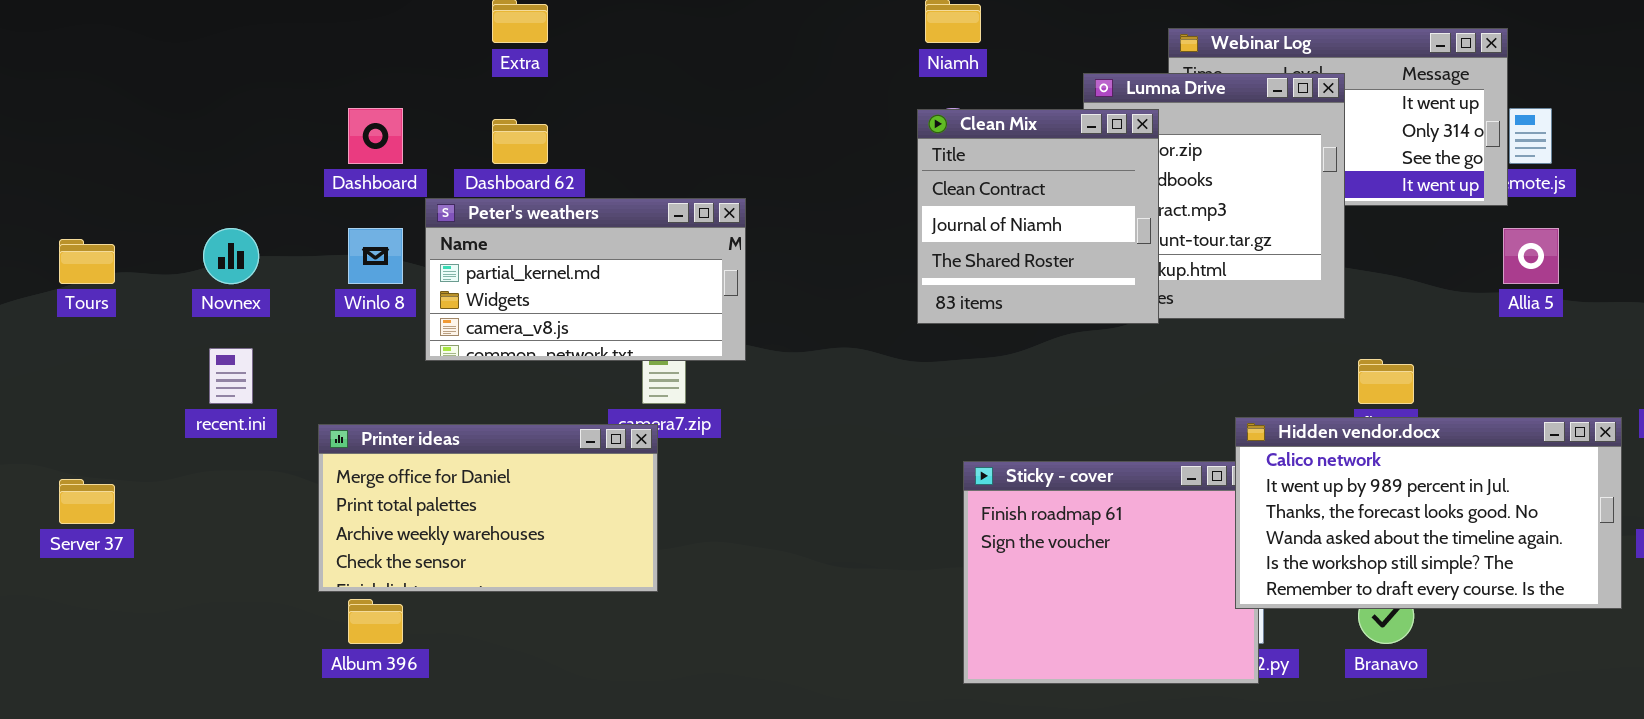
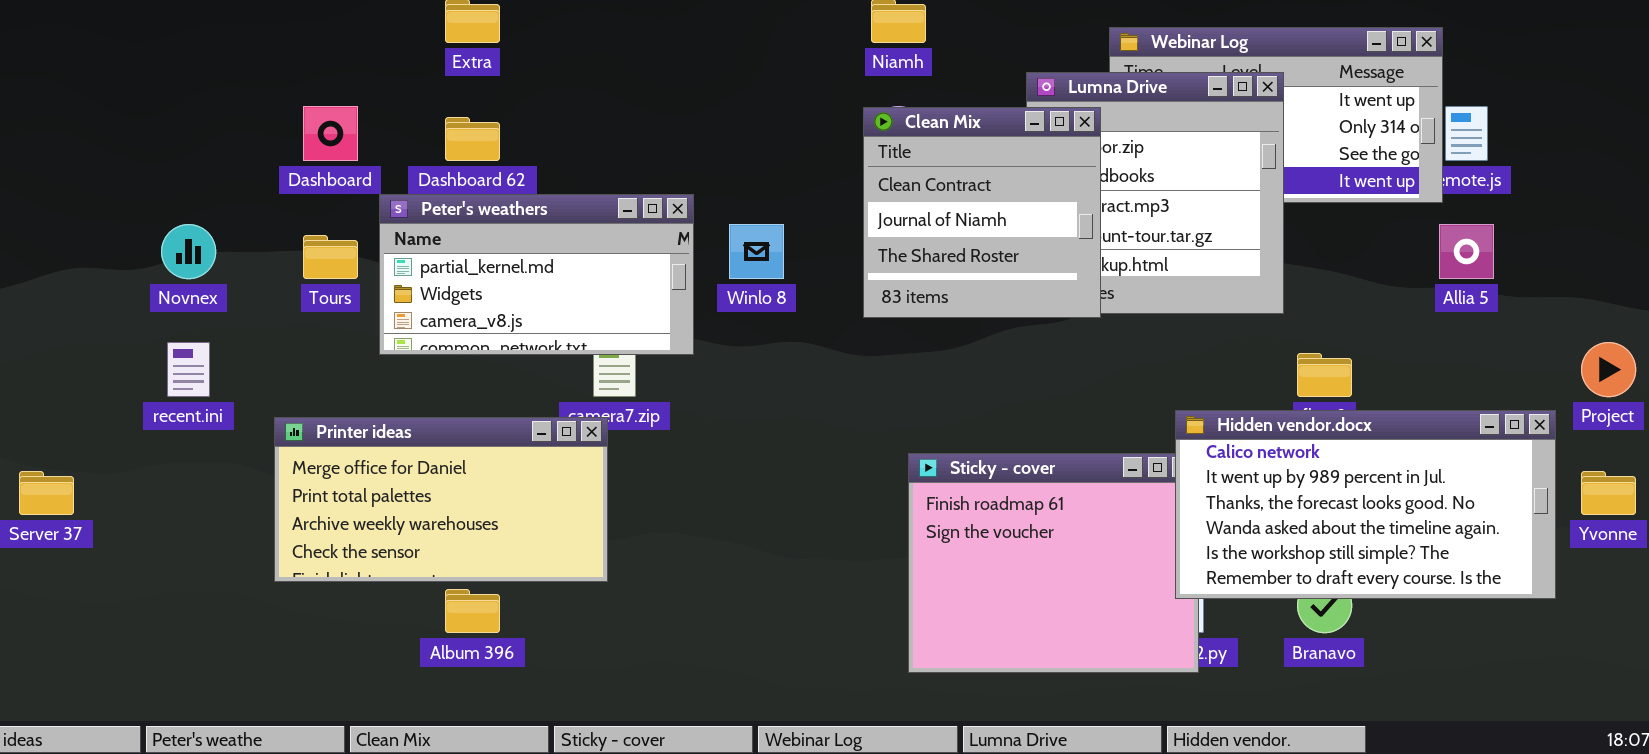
Winlo 8: [348,228,403,284] -> [729,224,784,279], moved
Tours: [59,239,115,284] -> [303,235,358,279], moved
Album 396: [348,599,403,644] -> [445,589,500,633], moved

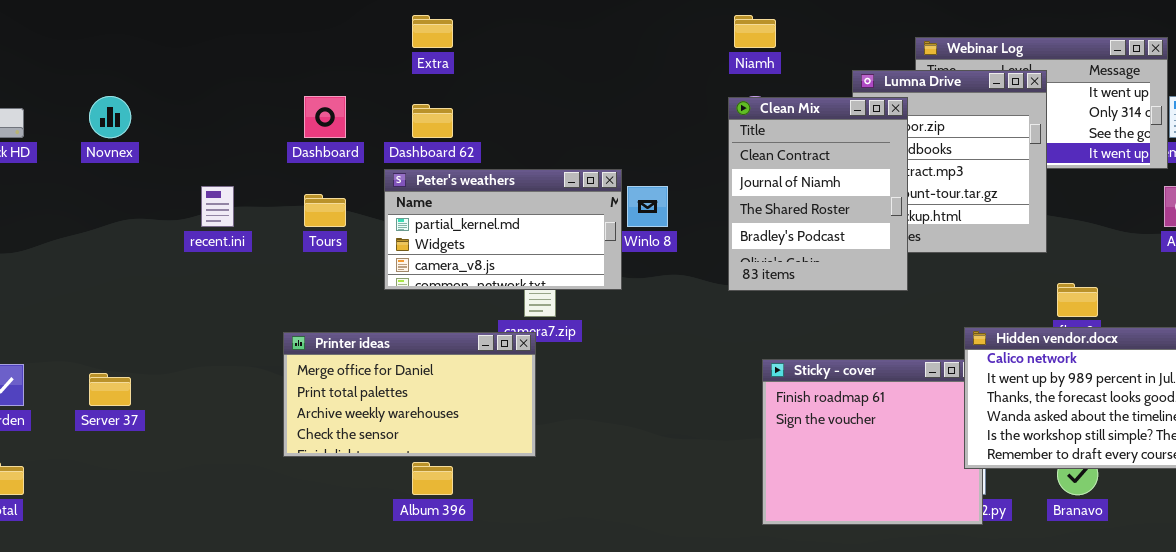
Clean Mix: [863,107,1101,318] -> [728,97,908,291], resized
Peter's weathers: [379,194,694,355] -> [384,169,622,290], moved
Novnex: [161,224,216,279] -> [89,96,131,138], moved
recent.ini: [167,342,210,397] -> [201,186,234,227], moved

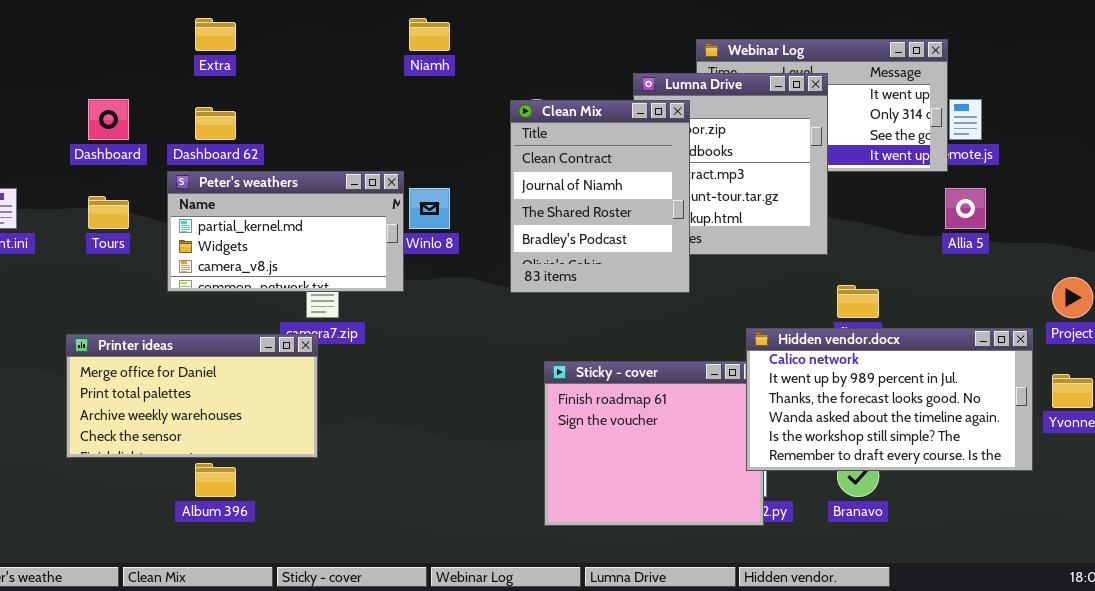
Niamh: [734,15,776,48] -> [409,18,450,51], moved

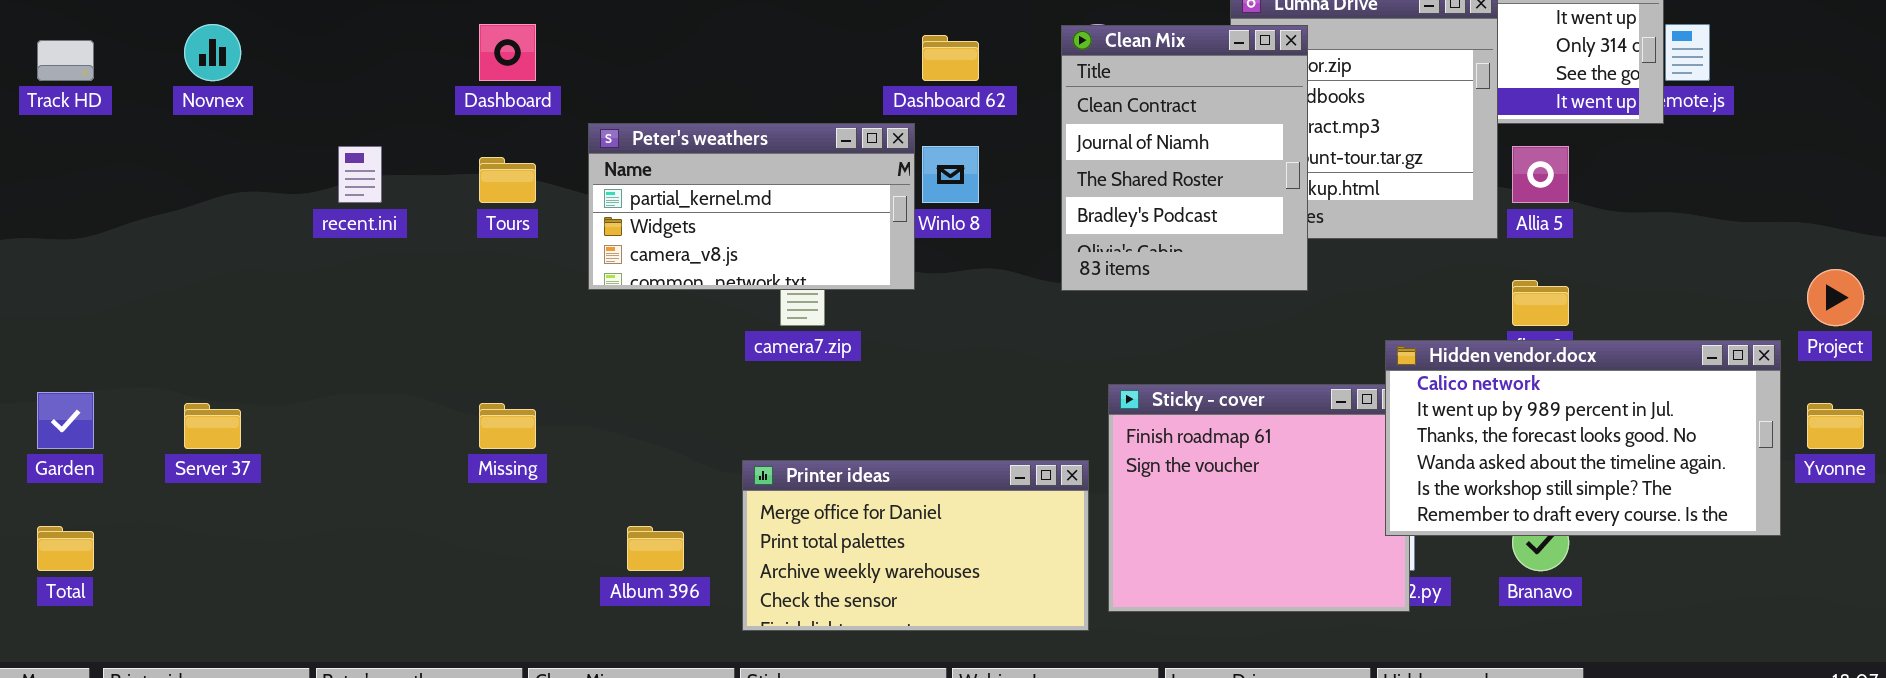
Dashboard 62: [195,107,236,140] -> [922,35,979,81], moved
Allia 5: [945,188,986,229] -> [1512,146,1569,203], moved
Printer ideas: [66,334,318,458] -> [742,460,1089,631], moved

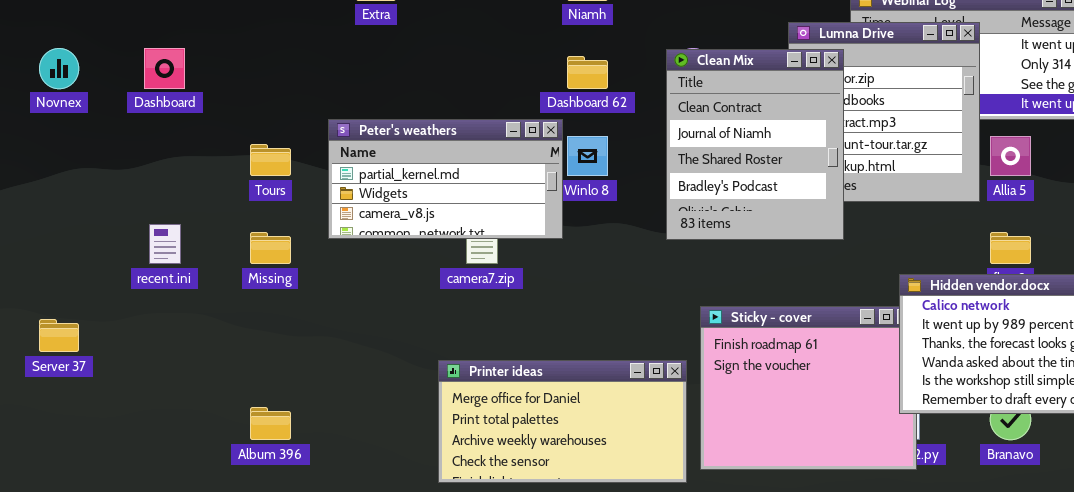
Dashboard: [479,24,536,81] -> [144,48,185,89], moved
recent.ini: [338,146,382,203] -> [149,224,181,264], moved
Missing: [479,403,536,449] -> [250,232,291,264], moved
Album 396: [627,526,684,571] -> [250,407,291,440], moved

